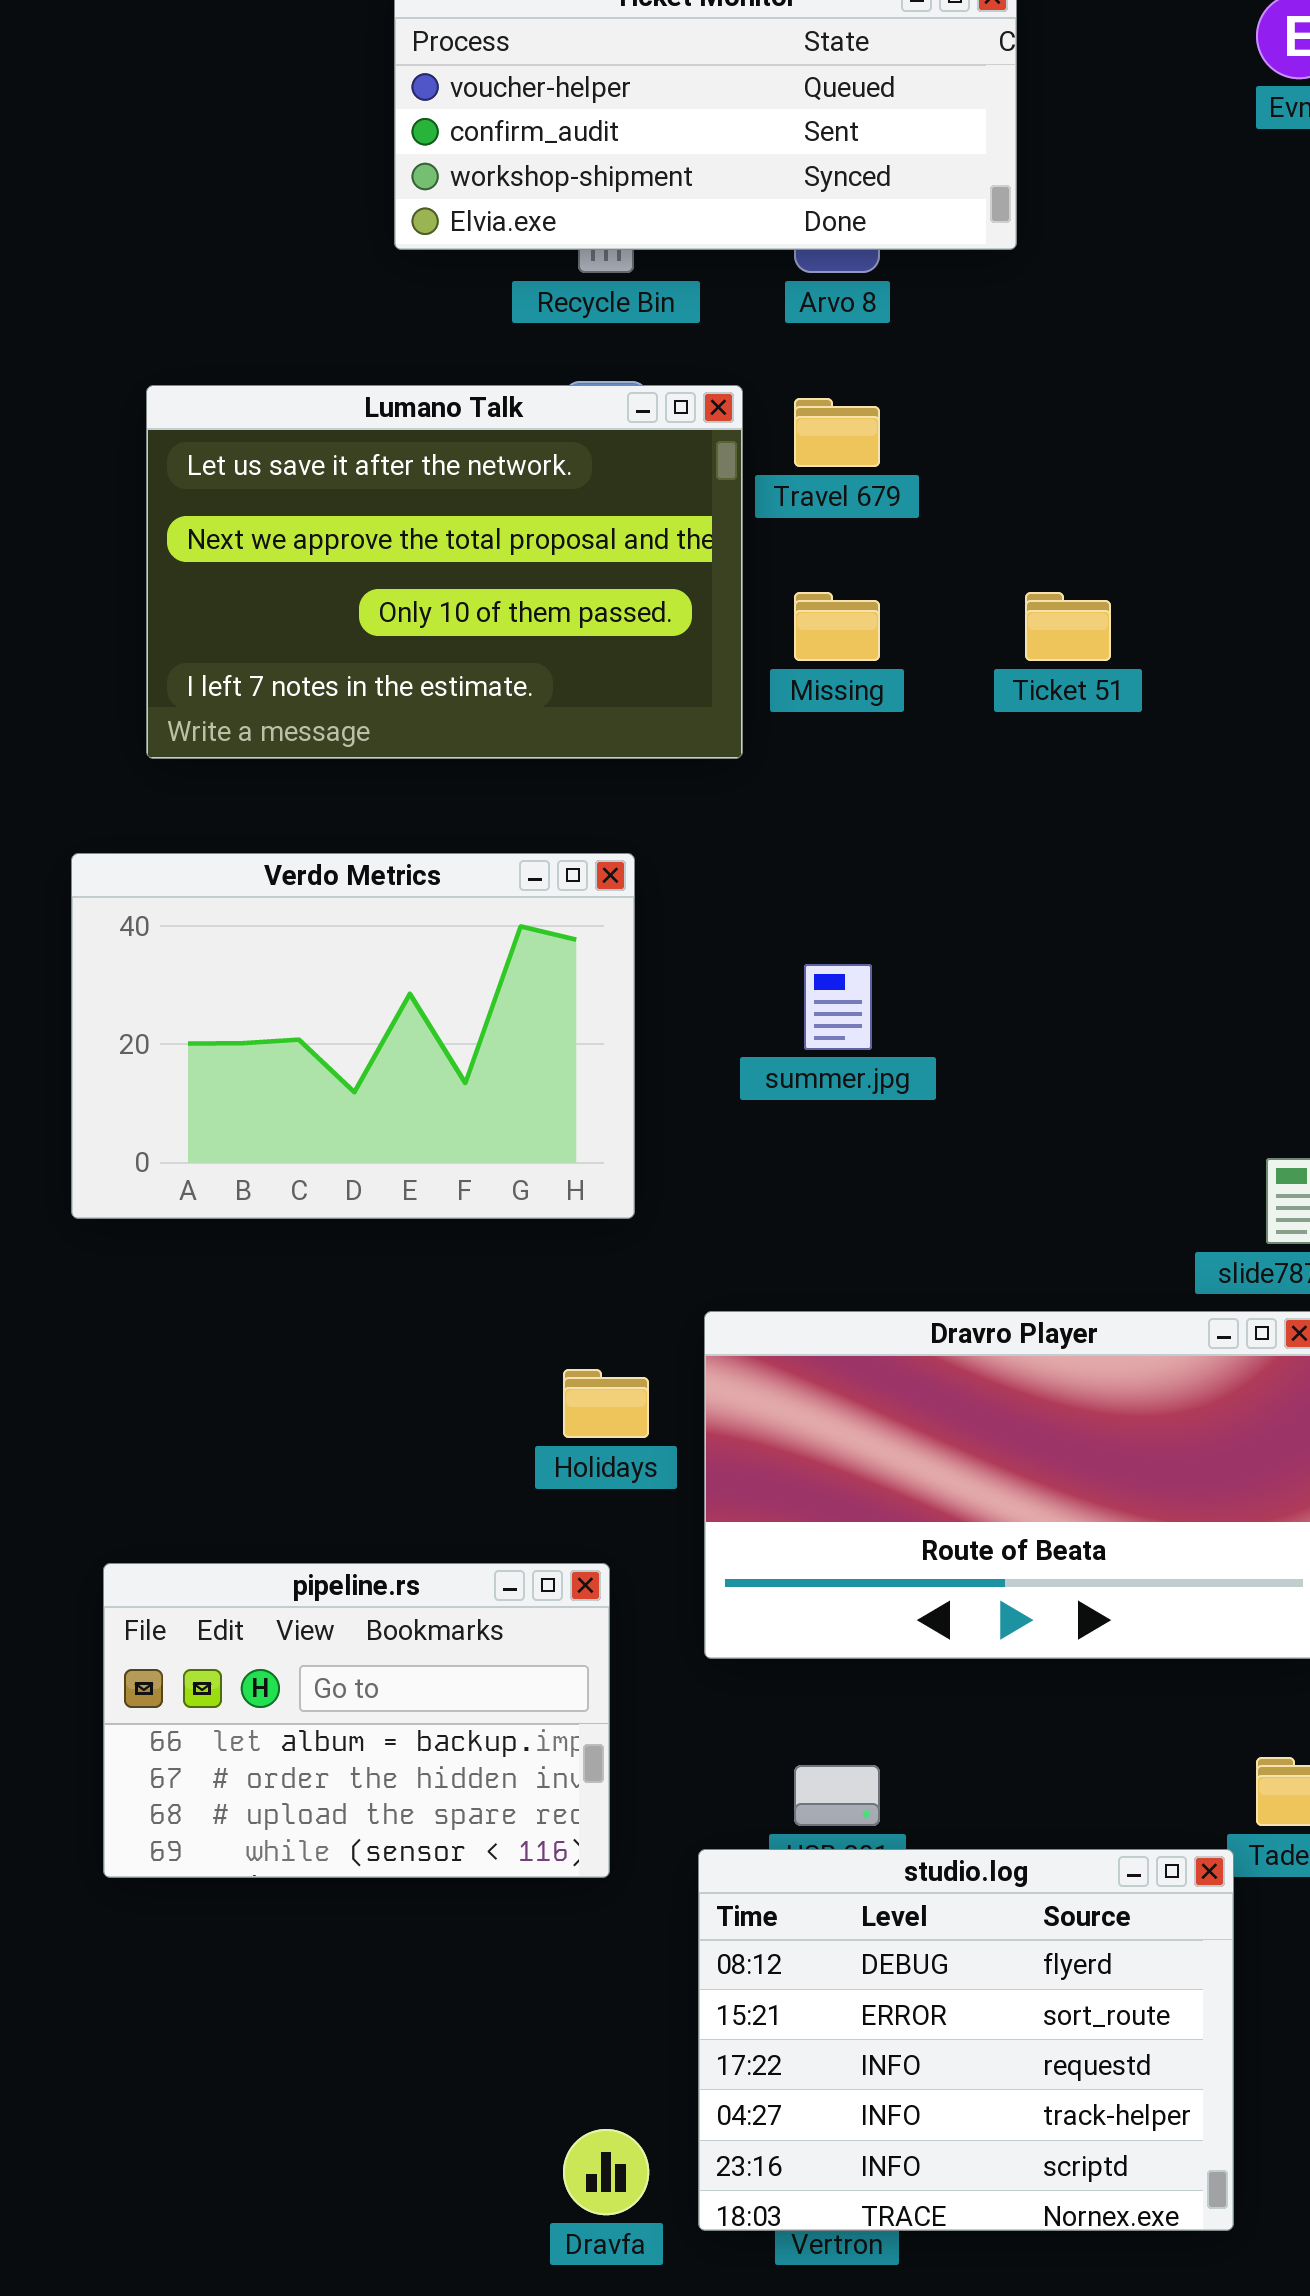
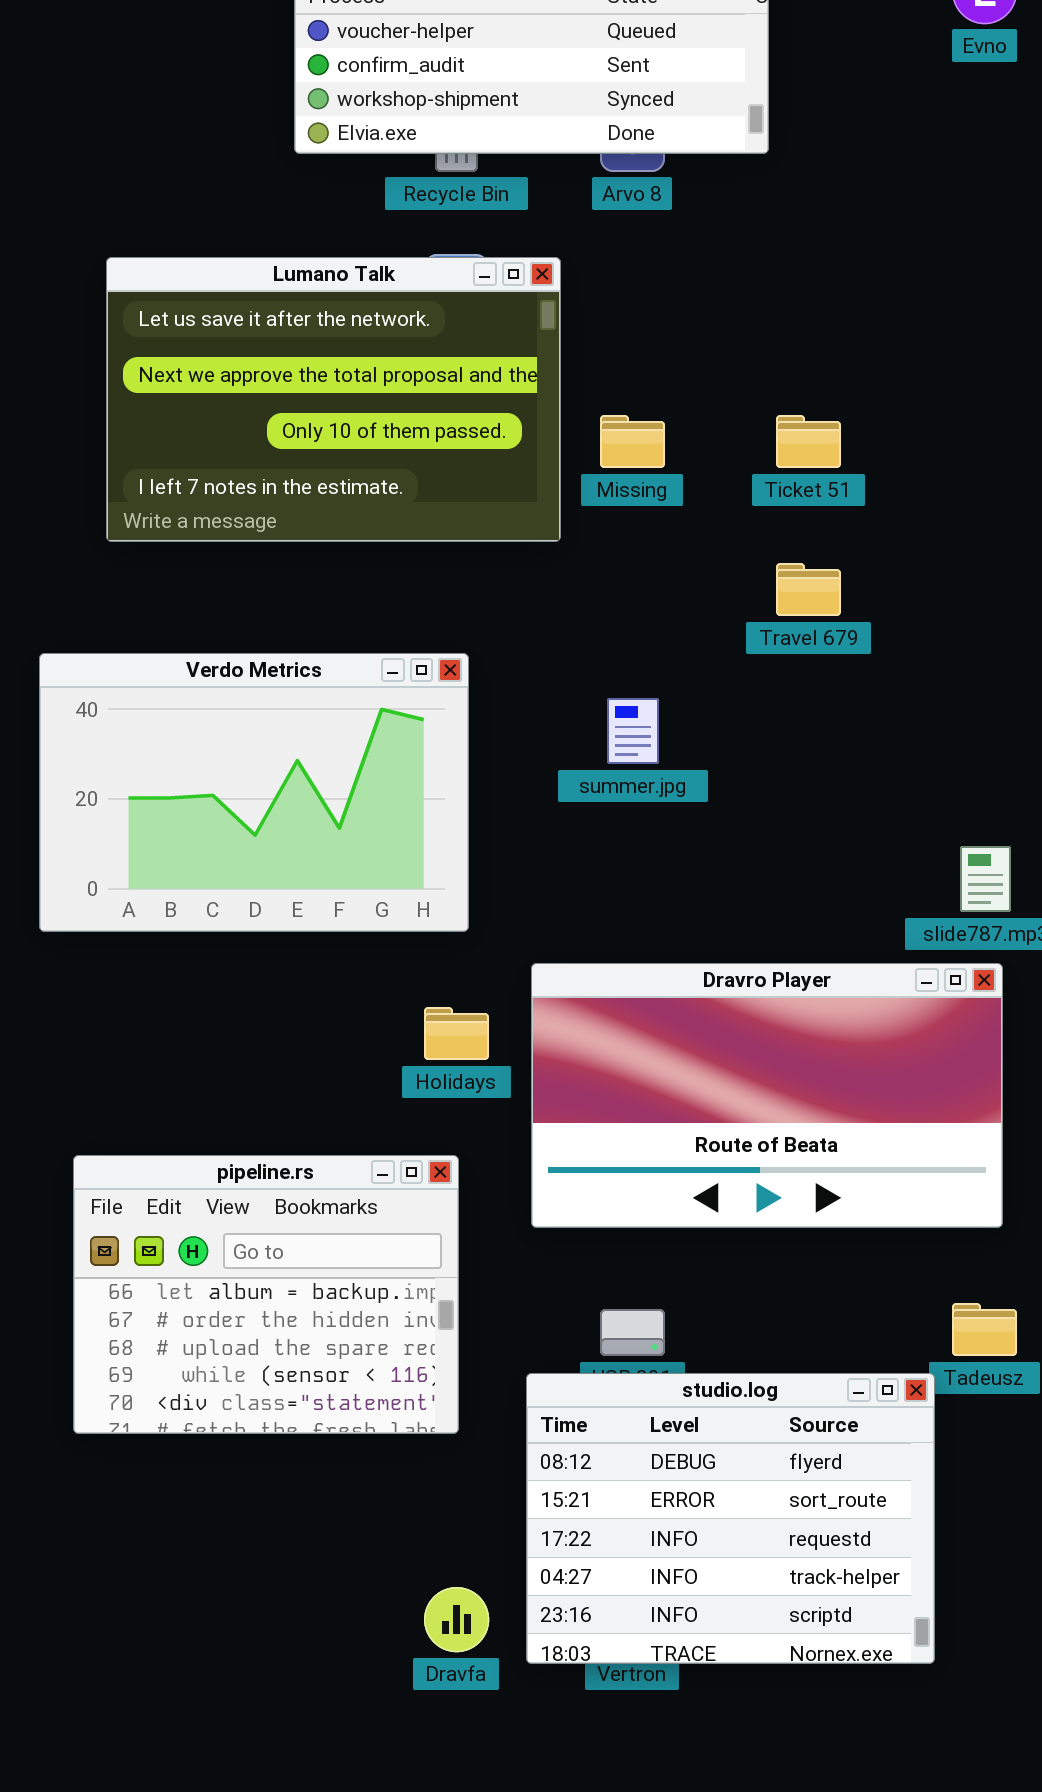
Travel 679: [794,398,880,467] -> [776,563,841,616], moved
Verdo Metrics: [71,853,635,1219] -> [39,653,469,932], moved
pipeline.rs: [103,1563,610,1878] -> [73,1155,459,1434], resized

